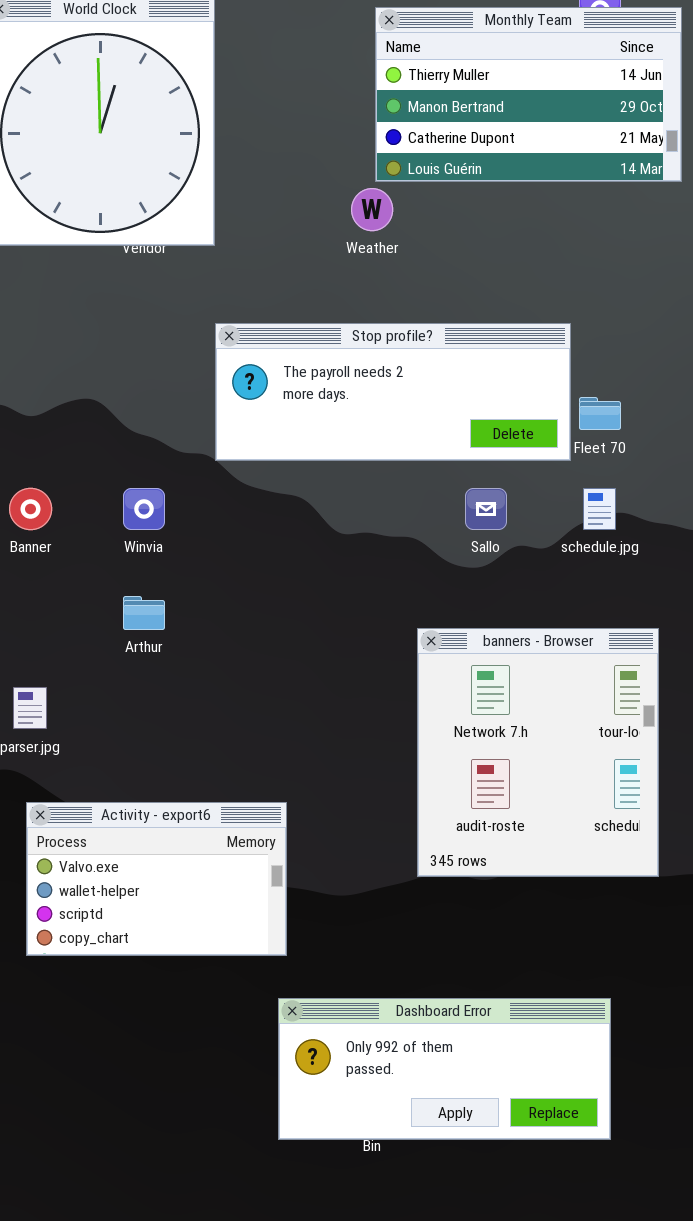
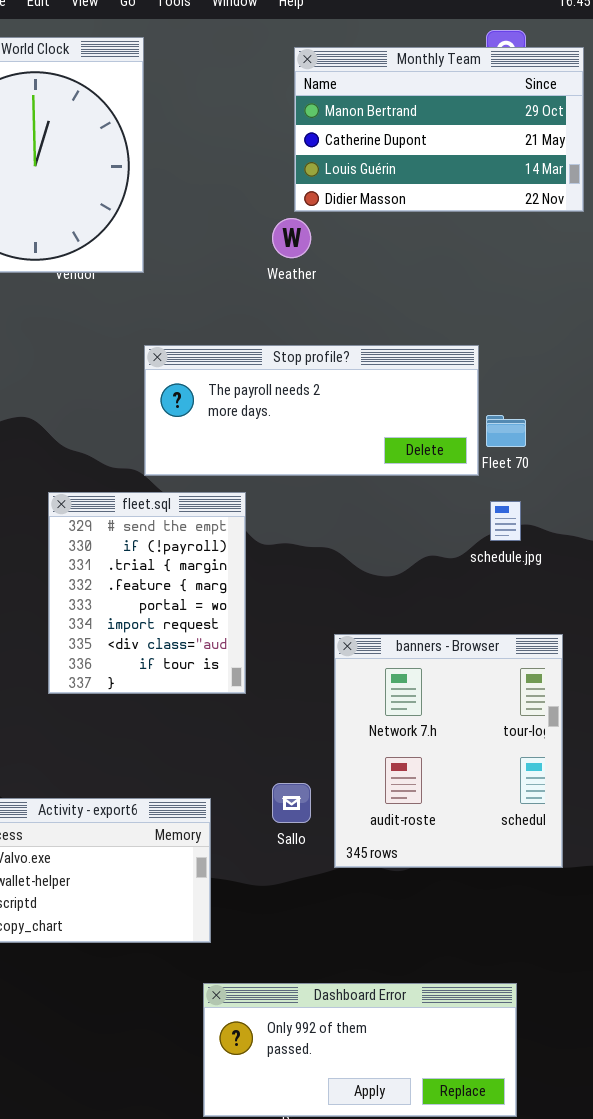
Monthly Team: [375,7,682,182] -> [294,47,584,212], scrolled down 1 row
fleet.sql: none -> [48,492,246,694], opened
Sallo: [465,488,507,530] -> [272,783,311,823], moved

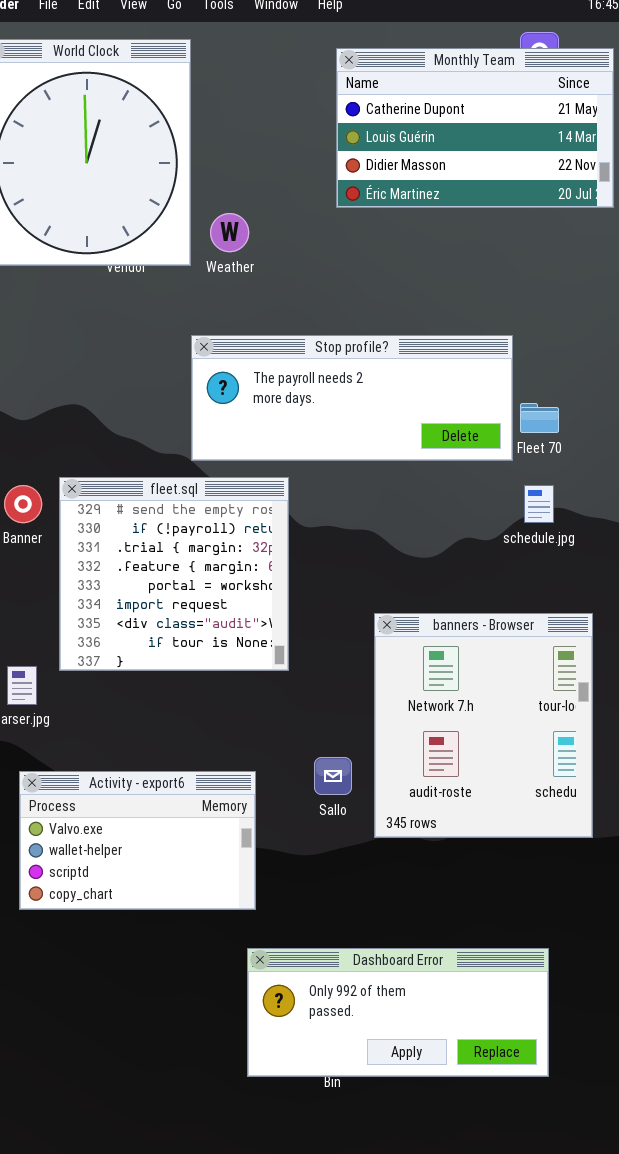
Monthly Team: [294,47,584,212] -> [336,48,614,208], scrolled down 1 row
Weather: [272,218,311,258] -> [210,213,249,252], moved
fleet.sql: [48,492,246,694] -> [59,477,289,671], resized

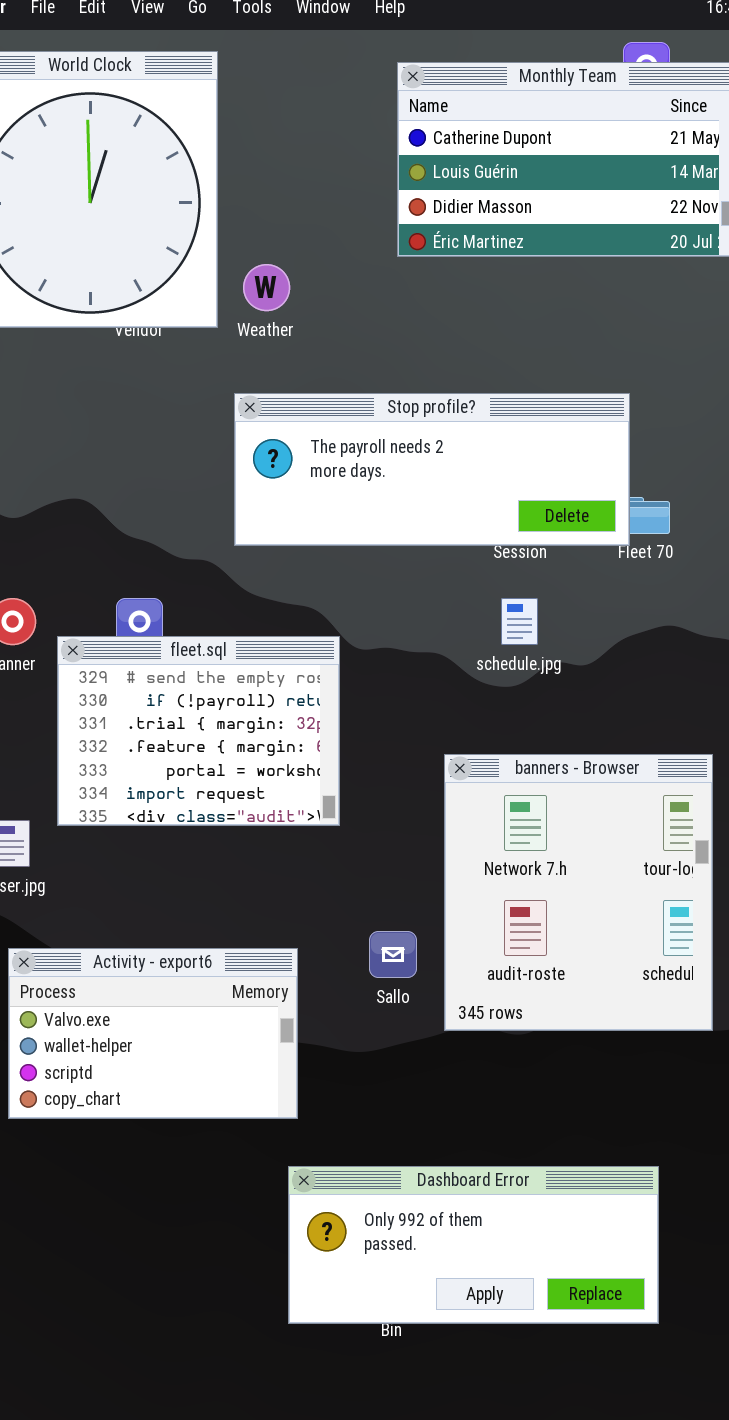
Stop profile?: [191,335,513,461] -> [234,393,630,546], moved
fleet.sql: [59,477,289,671] -> [57,636,340,826], resized
schedule.jpg: [524,485,554,523] -> [501,598,538,645], moved

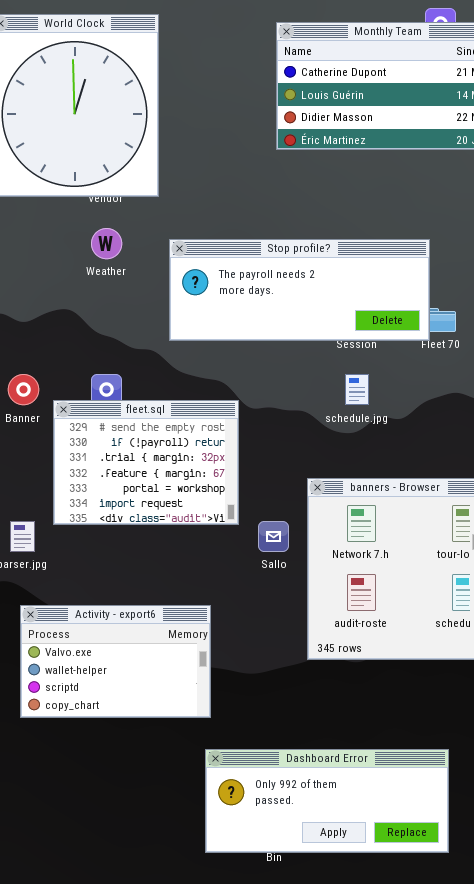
Weather: [243,264,290,311] -> [91,228,122,259], moved
Sallo: [369,931,417,978] -> [258,521,289,552], moved

